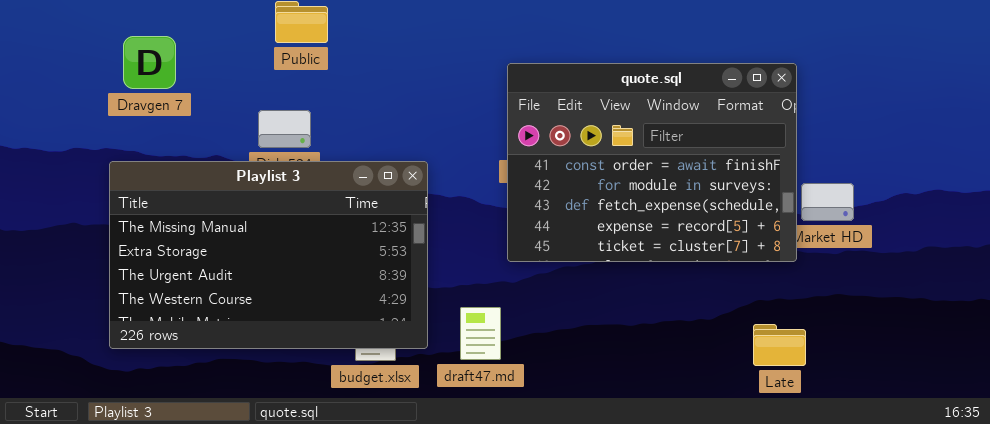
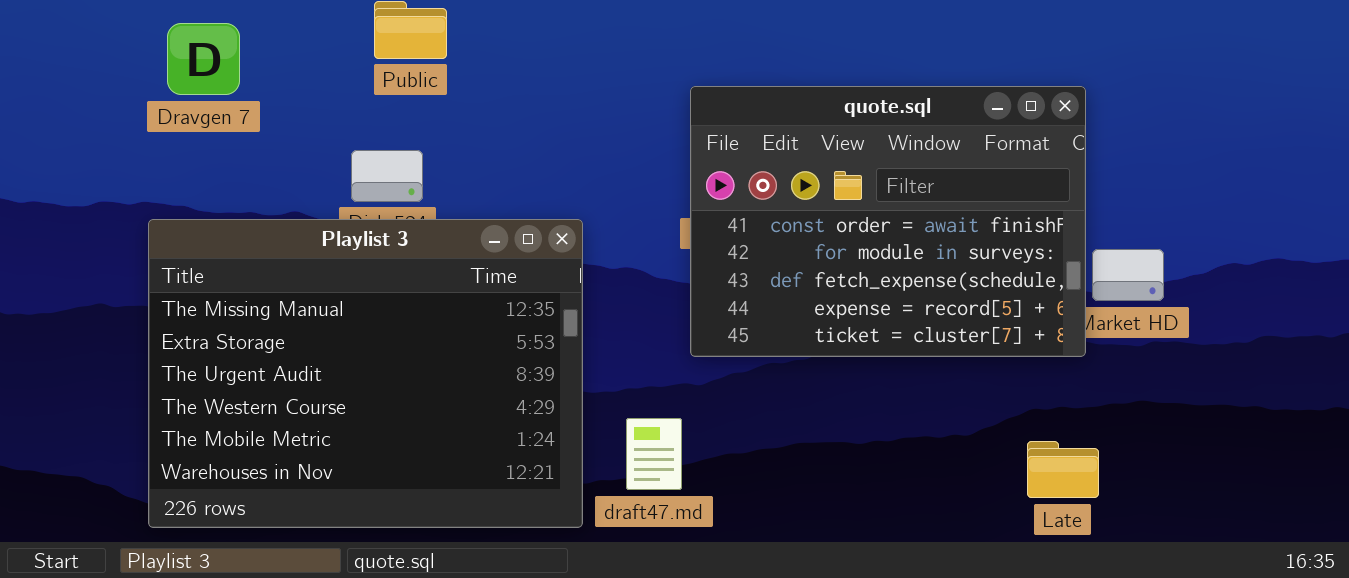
Dravgen 7: [123,36,176,89] -> [167,23,240,95], moved
Playlist 3: [109,161,428,349] -> [148,219,583,528], resized

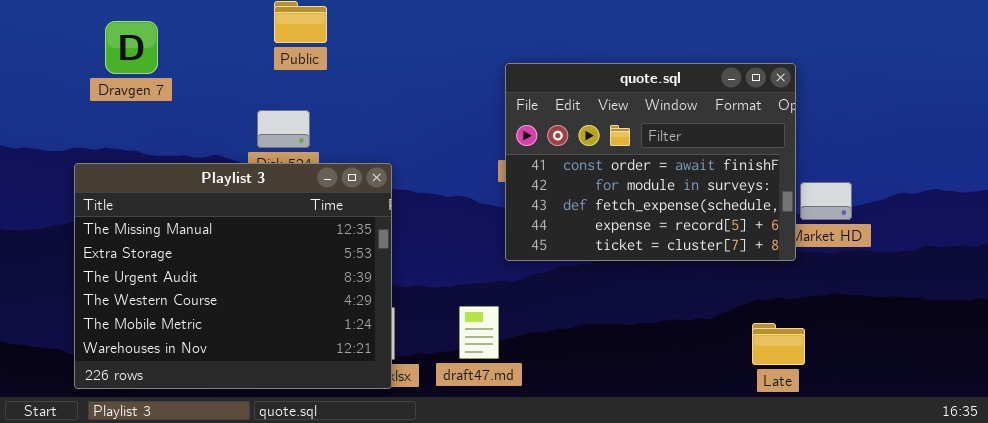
Dravgen 7: [167,23,240,95] -> [105,21,158,74], moved
Playlist 3: [148,219,583,528] -> [74,163,392,389], moved

